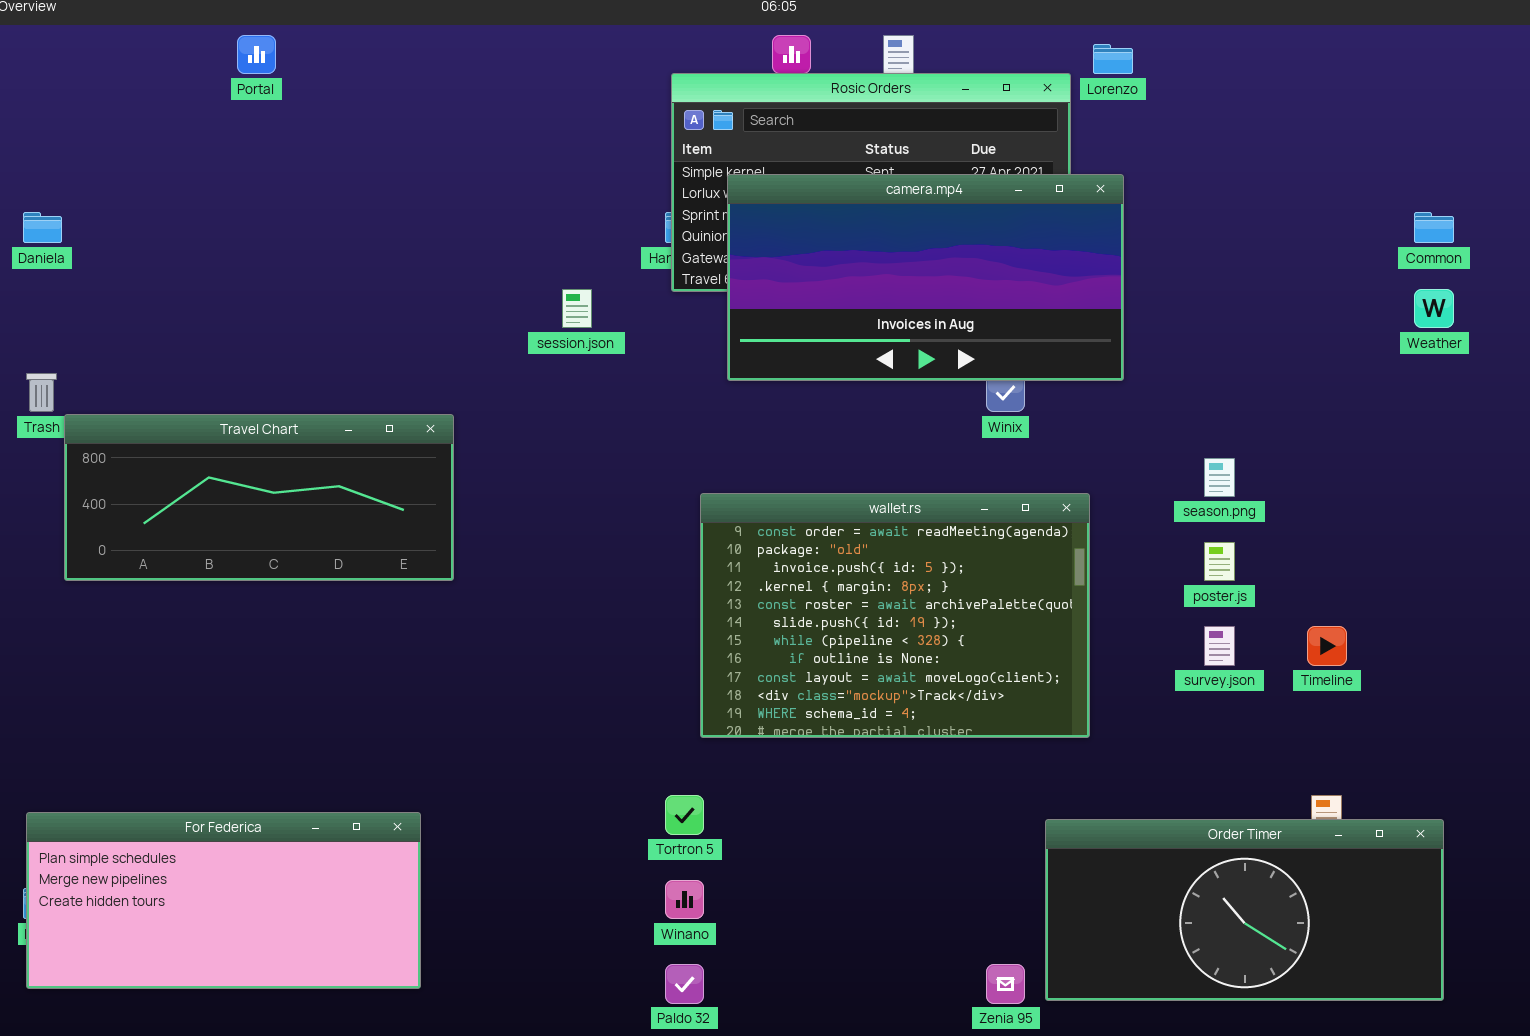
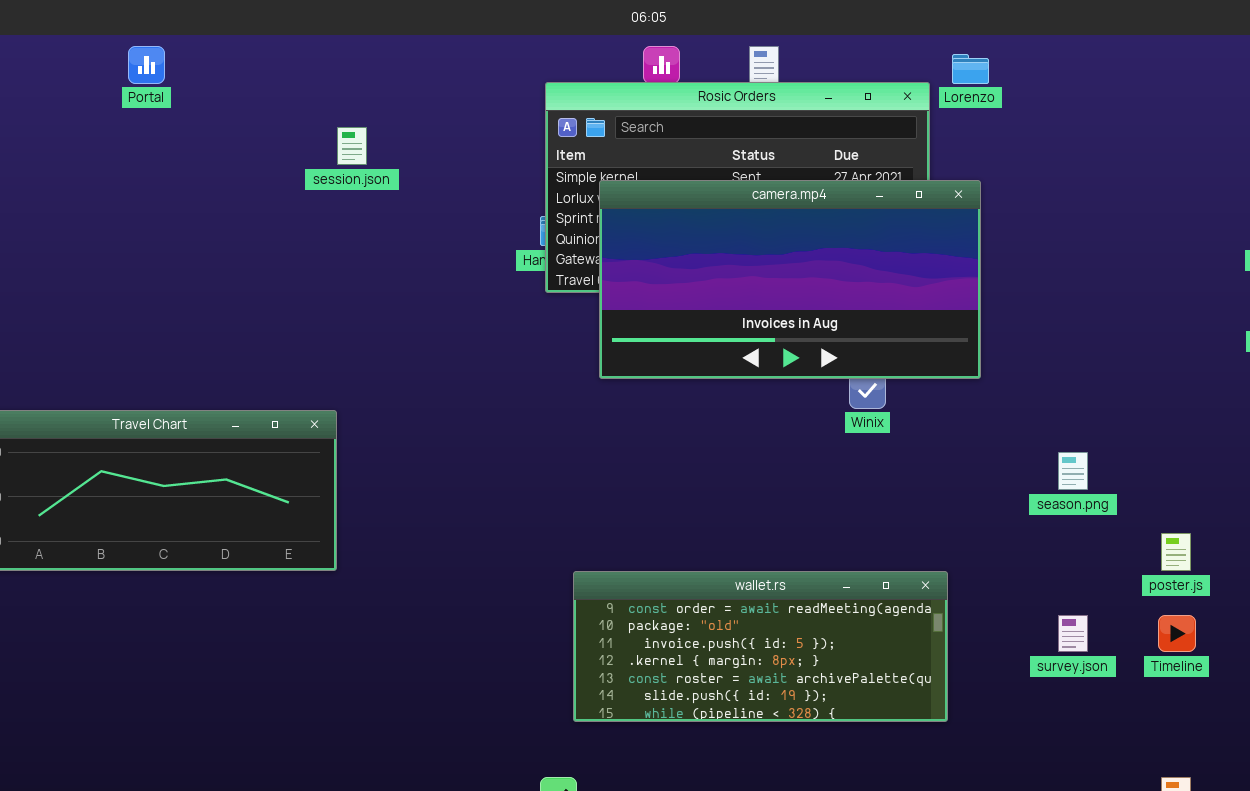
session.json: [562,289,592,328] -> [337,127,367,165], moved
wallet.rs: [700,493,1090,738] -> [573,571,948,722], resized
poster.js: [1204,542,1235,581] -> [1161,533,1191,571], moved

